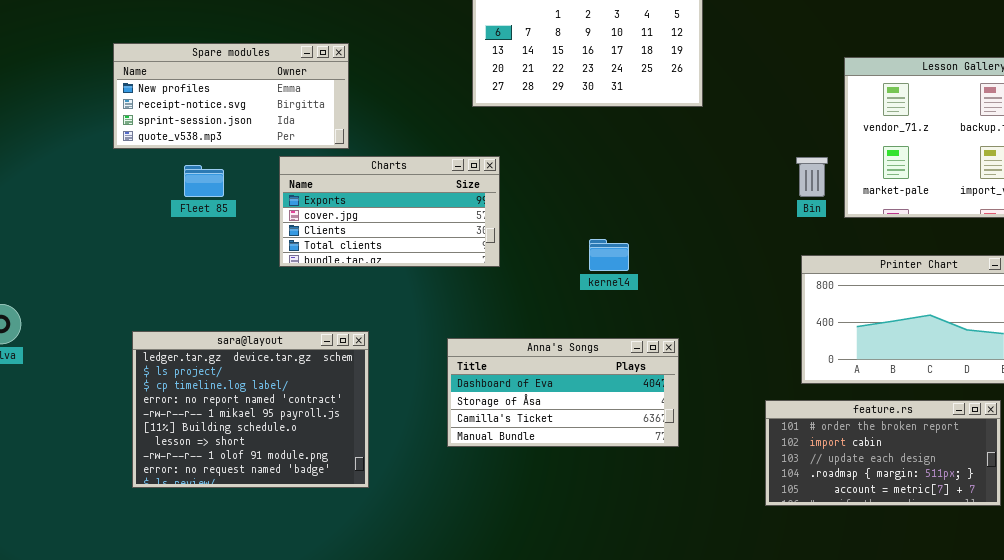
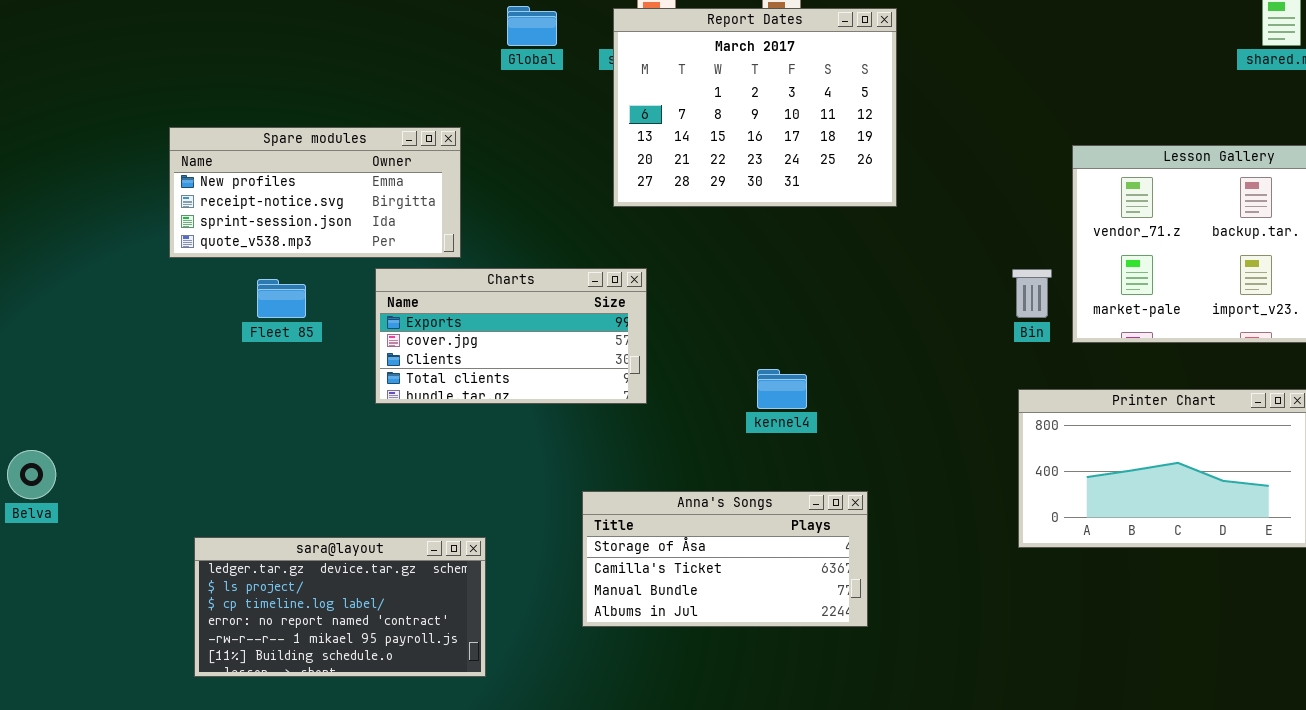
sara@layout: [132,331,369,488] -> [194,537,486,677], resized
Anna's Songs: [447,338,679,447] -> [582,491,868,627], scrolled down 1 row
feature.rs: [765,400,1001,506] -> none, closed

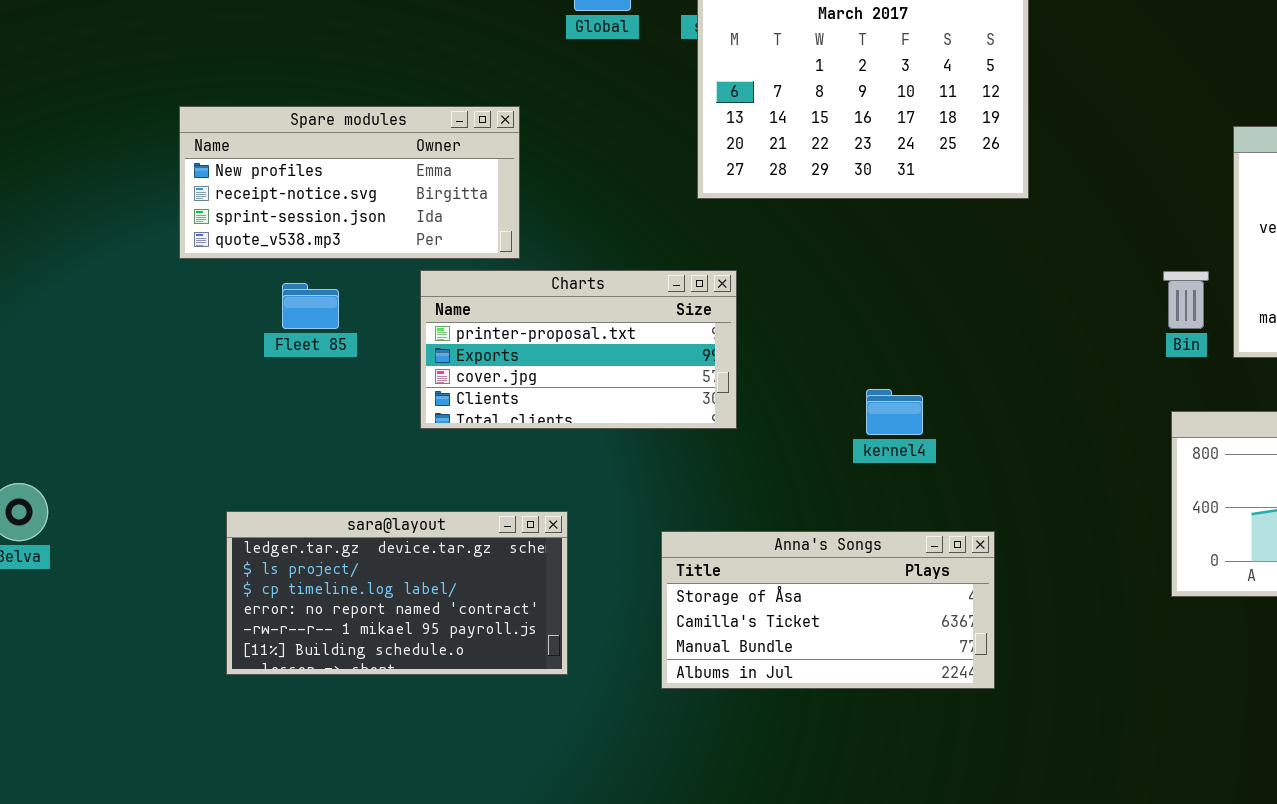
Charts: [375,268,647,404] -> [420,270,737,429], scrolled up 1 row
sara@layout: [194,537,486,677] -> [226,511,568,675], moved

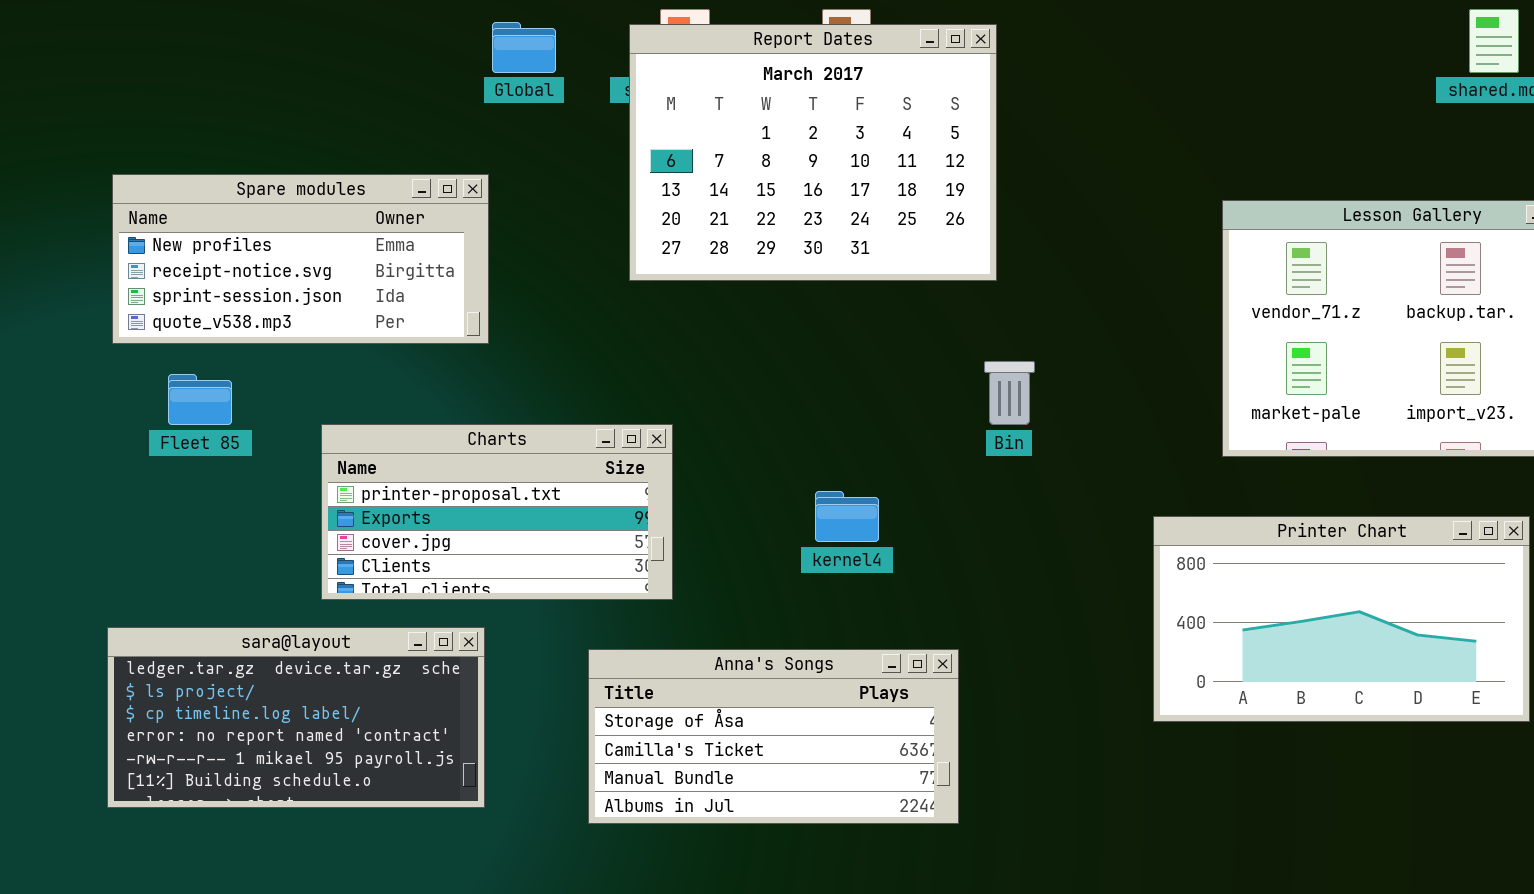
Spare modules: [179,106,520,259] -> [112,174,489,344], moved
Charts: [420,270,737,429] -> [321,424,673,600], moved
Bin: [1163,271,1209,329] -> [984,361,1035,425], moved

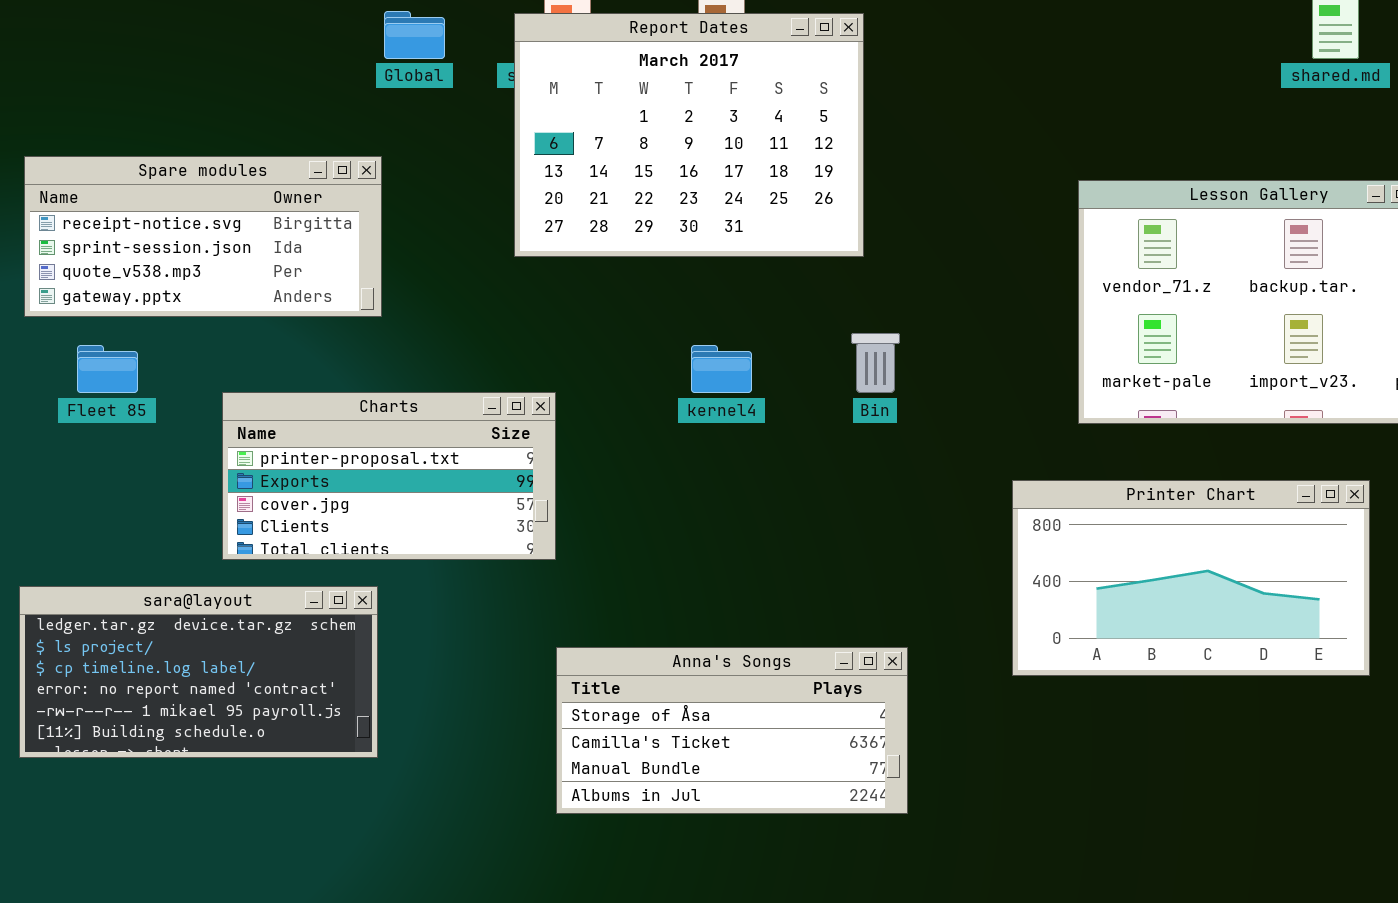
Spare modules: [112,174,489,344] -> [24,156,382,317], scrolled down 1 row
kernel4: [815,491,879,542] -> [691,345,752,393], moved
Anna's Songs: [588,649,959,824] -> [556,647,908,814], moved

